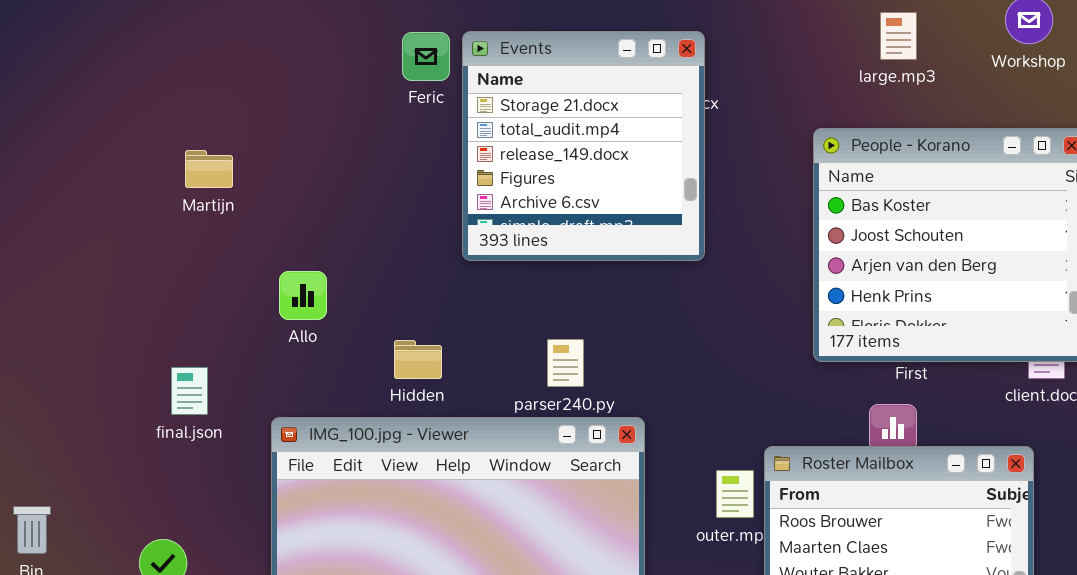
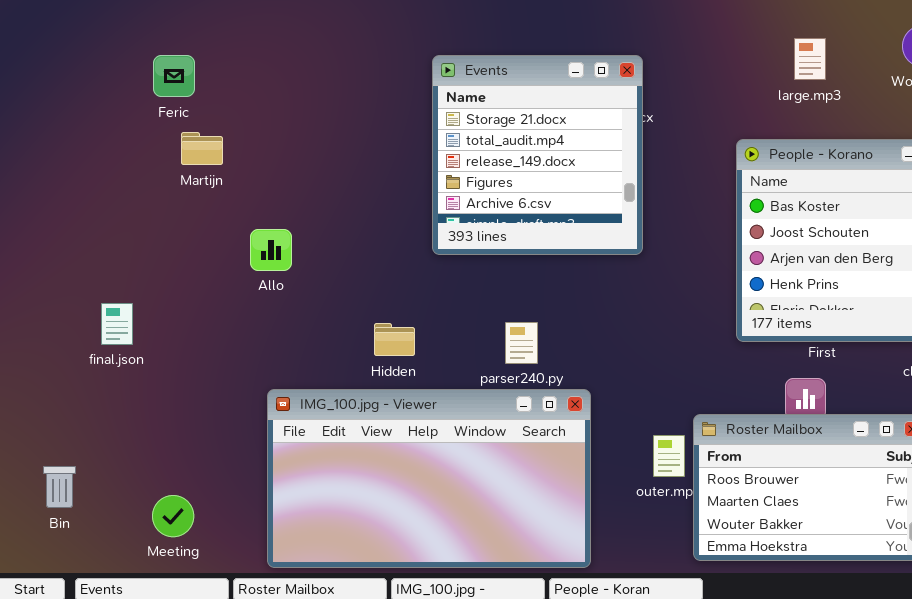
Feric: [402,32,450,81] -> [153,55,195,97], moved
Martijn: [185,150,233,188] -> [181,132,223,165], moved
Allo: [279,271,327,320] -> [250,229,292,271], moved
final.json: [171,367,208,415] -> [101,303,133,345], moved

